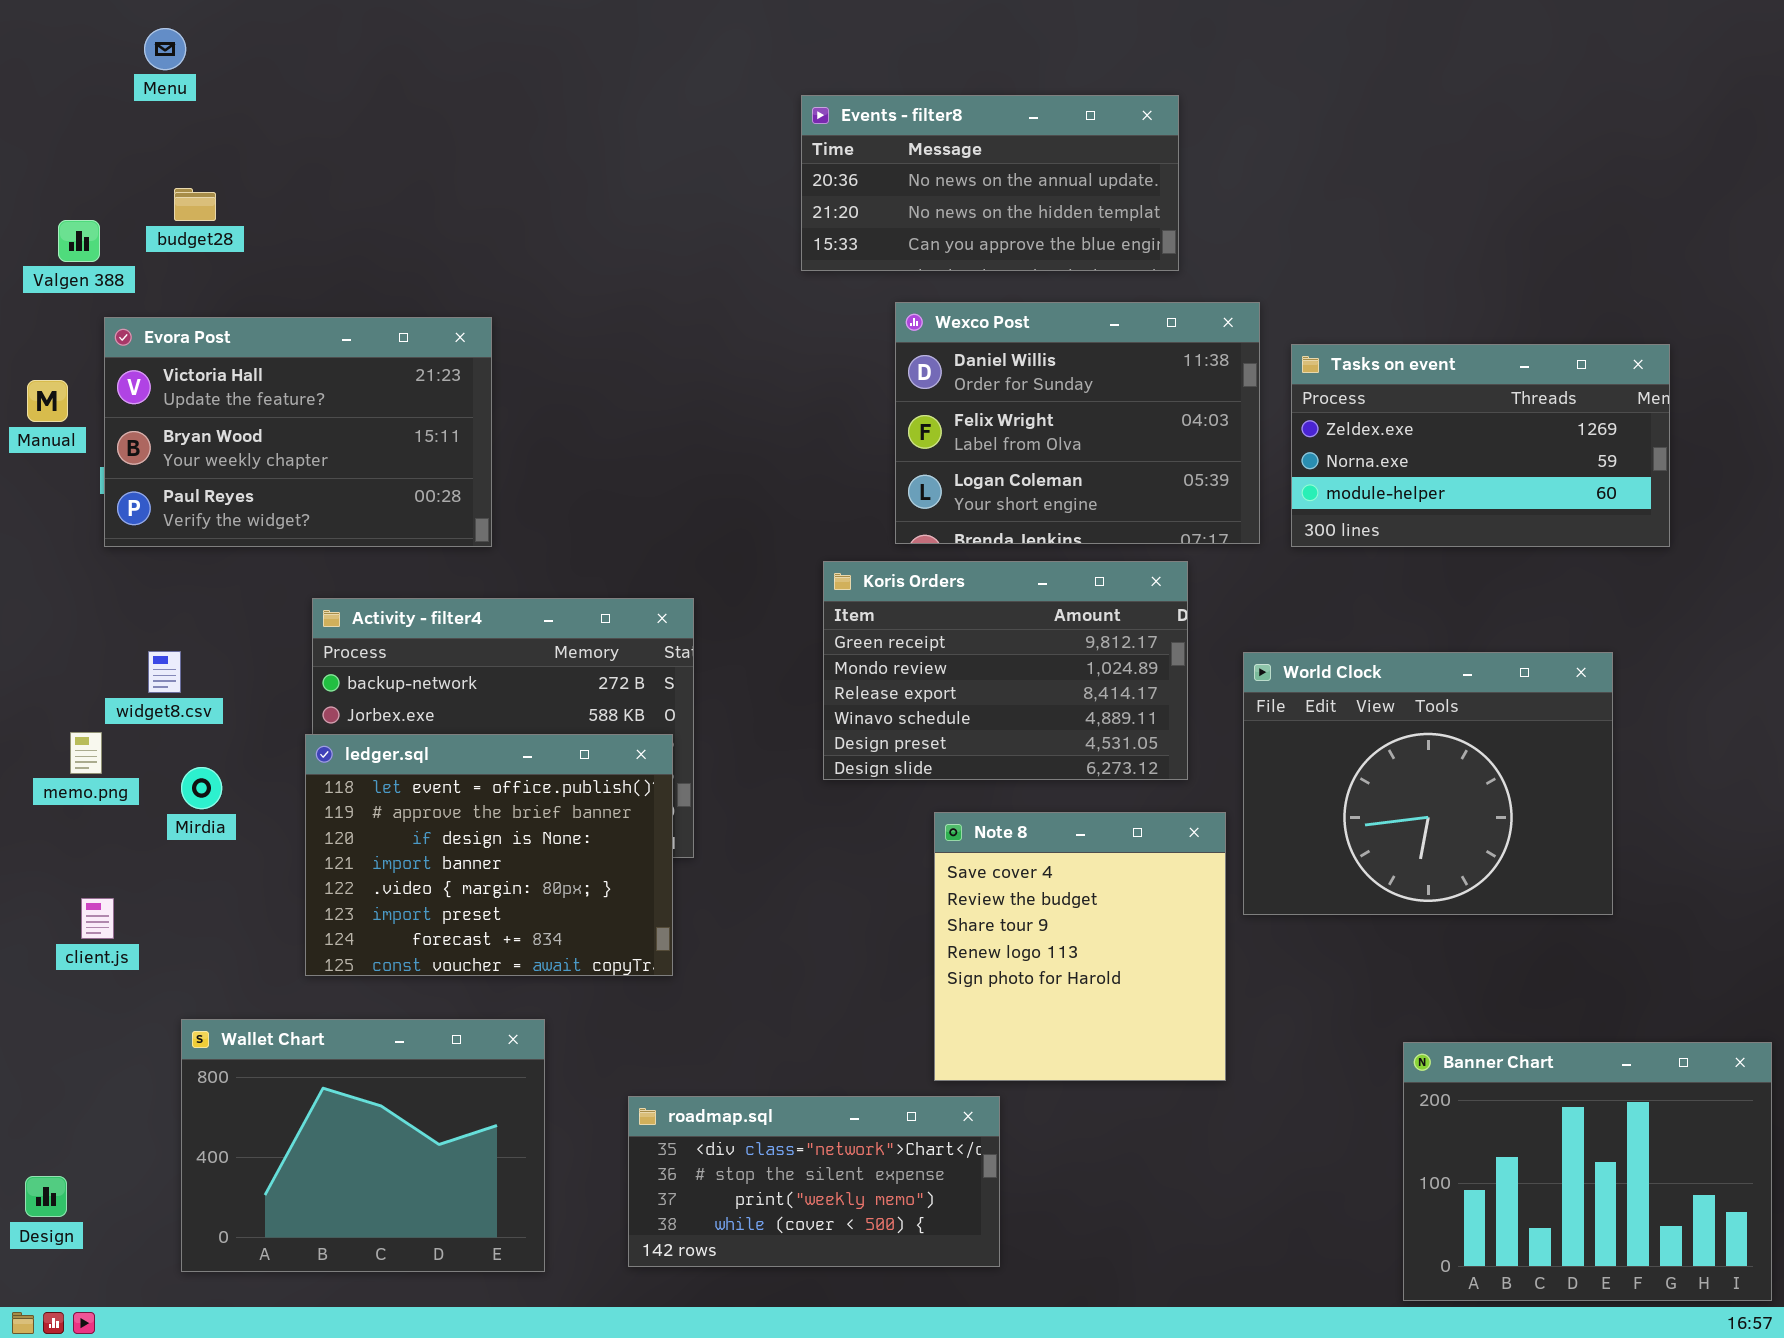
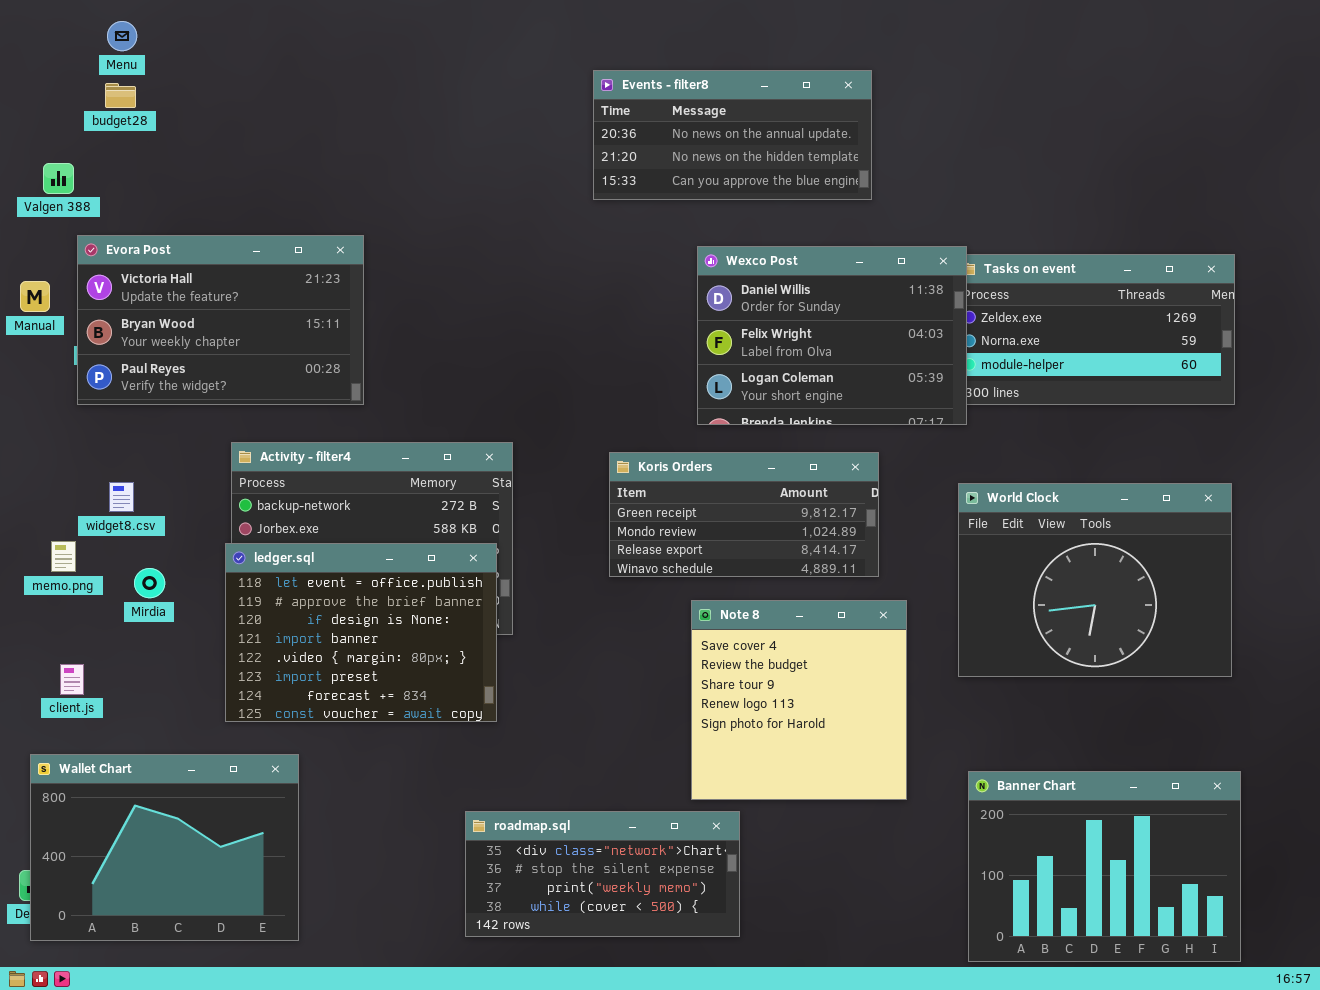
budget28: [174,188,216,221] -> [105,83,136,108], moved
Wexco Post: [895,302,1260,544] -> [697,246,967,425], moved
Koris Orders: [823,561,1188,780] -> [609,452,879,577], resized
World Clock: [1243,652,1613,915] -> [958,483,1232,677], moved
Wallet Chart: [181,1019,545,1272] -> [30,754,299,941], moved
Banner Chart: [1403,1042,1772,1301] -> [968,771,1241,962], moved

